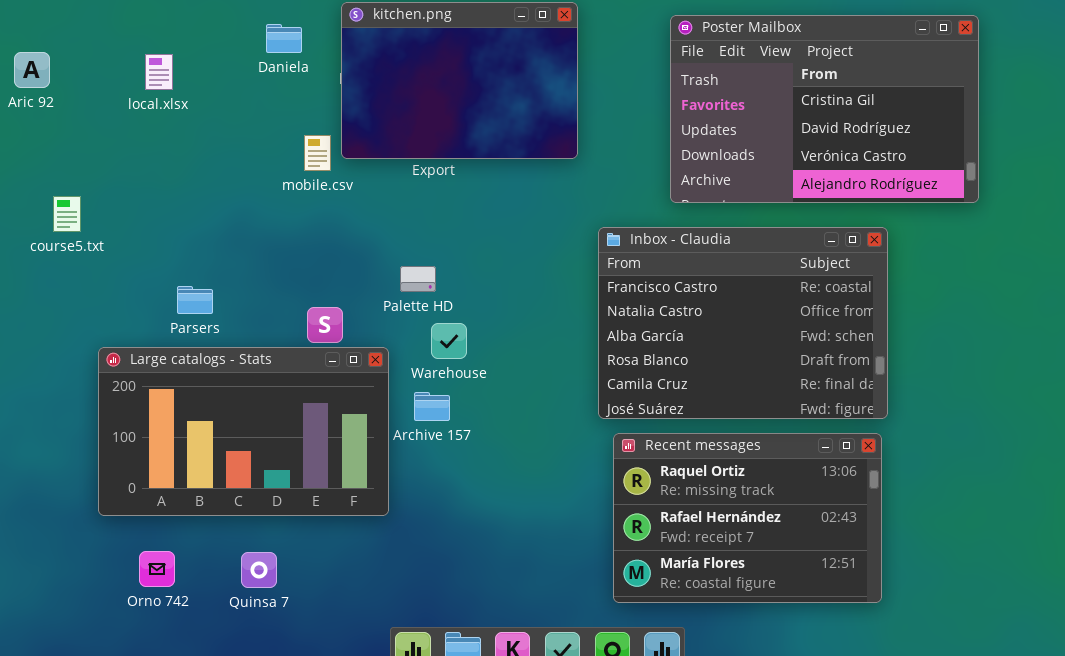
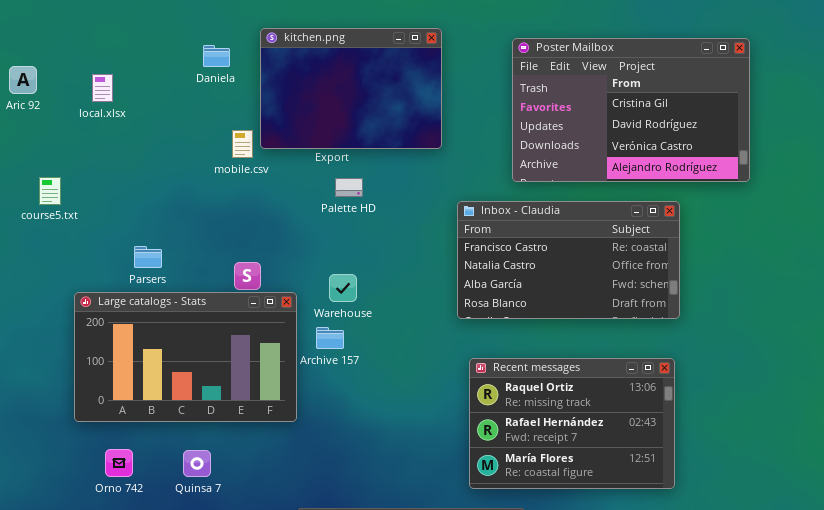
local.xlsx: [145,54,173,90] -> [92,74,113,102], moved
Inbox - Claudia: [598,227,888,419] -> [457,201,680,319], resized
Palette HD: [400,266,436,292] -> [335,178,363,197], moved

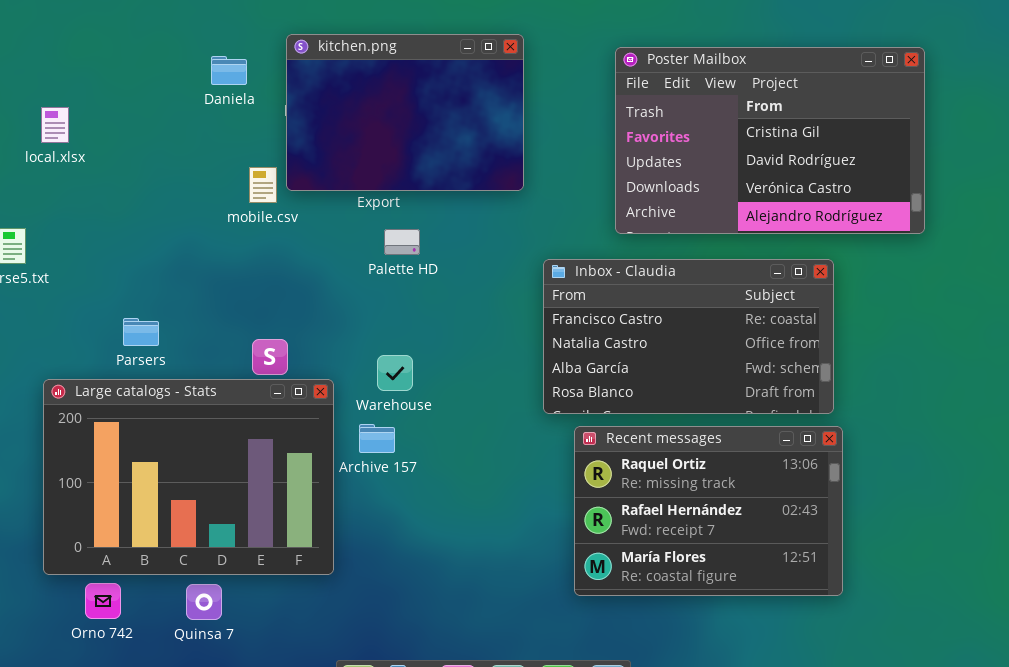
local.xlsx: [92,74,113,102] -> [41,107,69,143], moved
Large catalogs - Stats: [74,292,297,422] -> [43,379,334,575], resized
Recent messages: [469,358,675,489] -> [574,426,843,596], moved

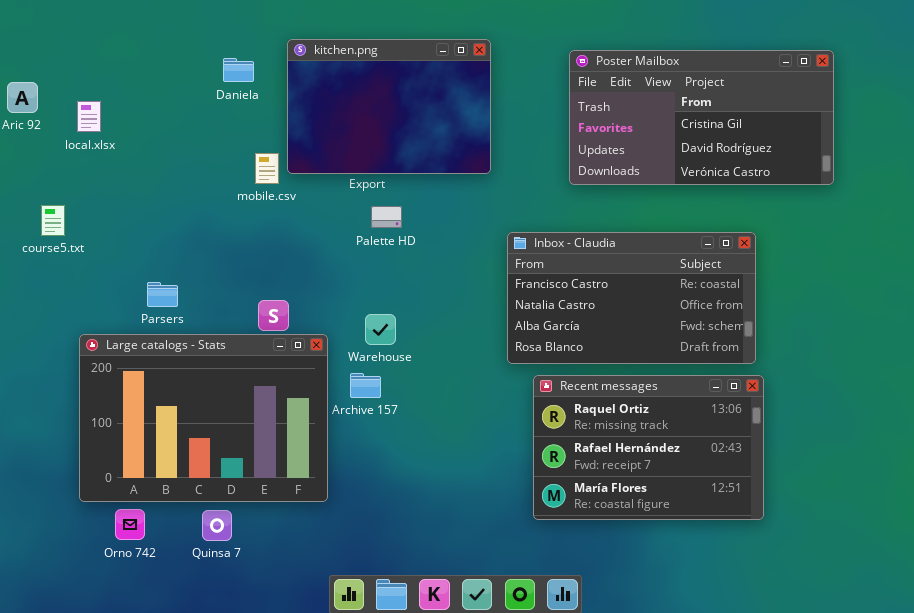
Poster Mailbox: [615,47,925,234] -> [569,50,834,185], resized

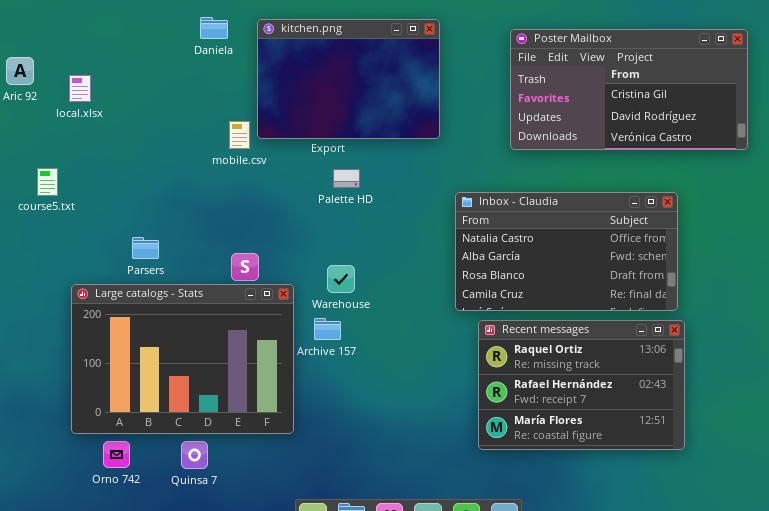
Daniela: [223,58,254,82] -> [200,17,228,39], moved
Inbox - Claudia: [507,232,756,364] -> [455,192,678,311], scrolled down 1 row

